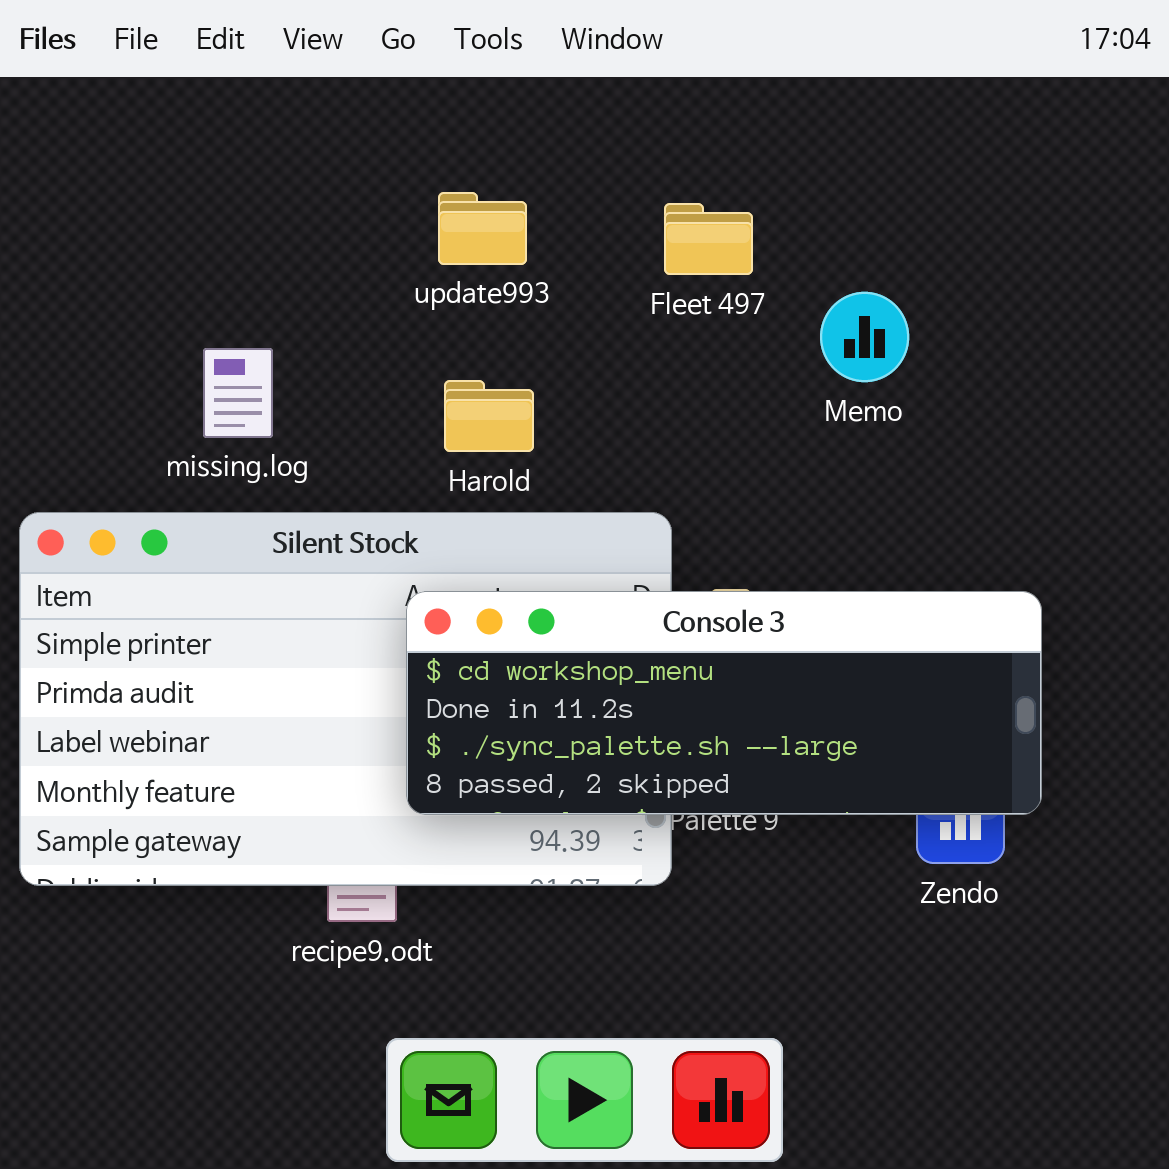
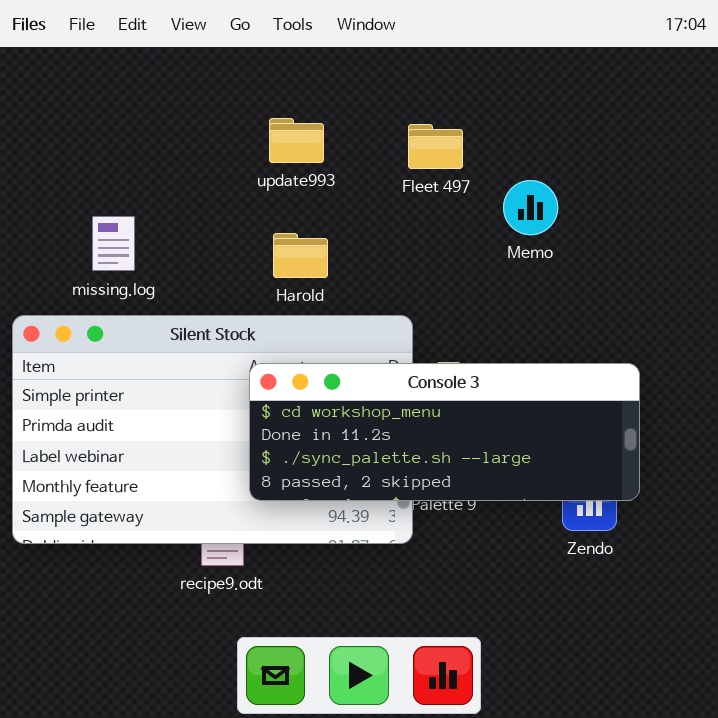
missing.log: [203,348,273,438] -> [92,216,135,271], moved

